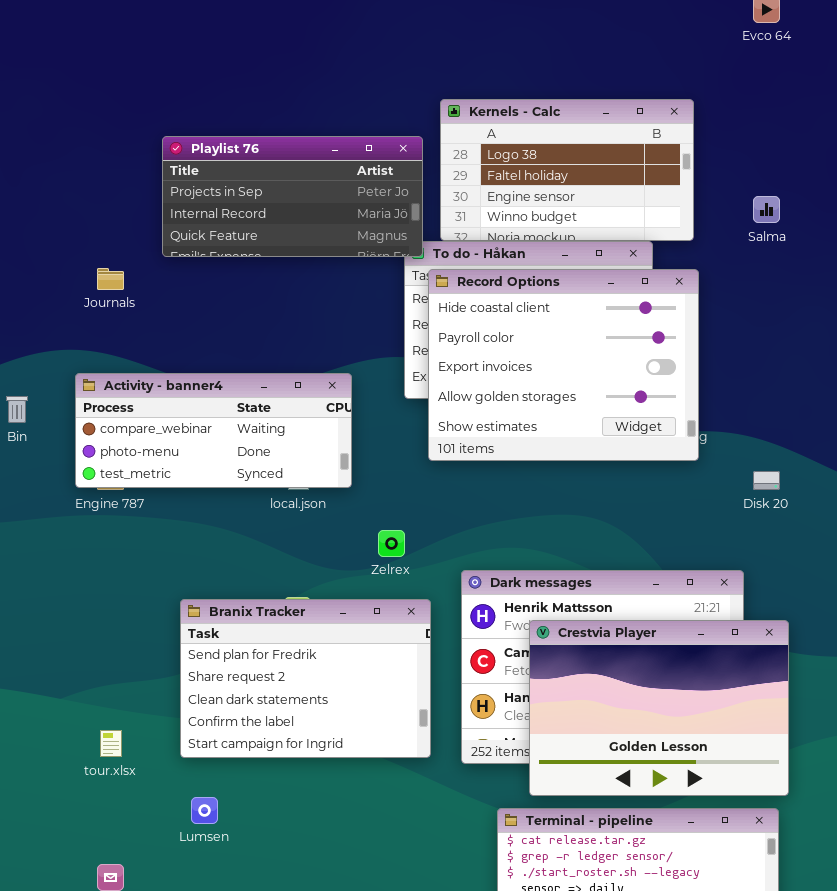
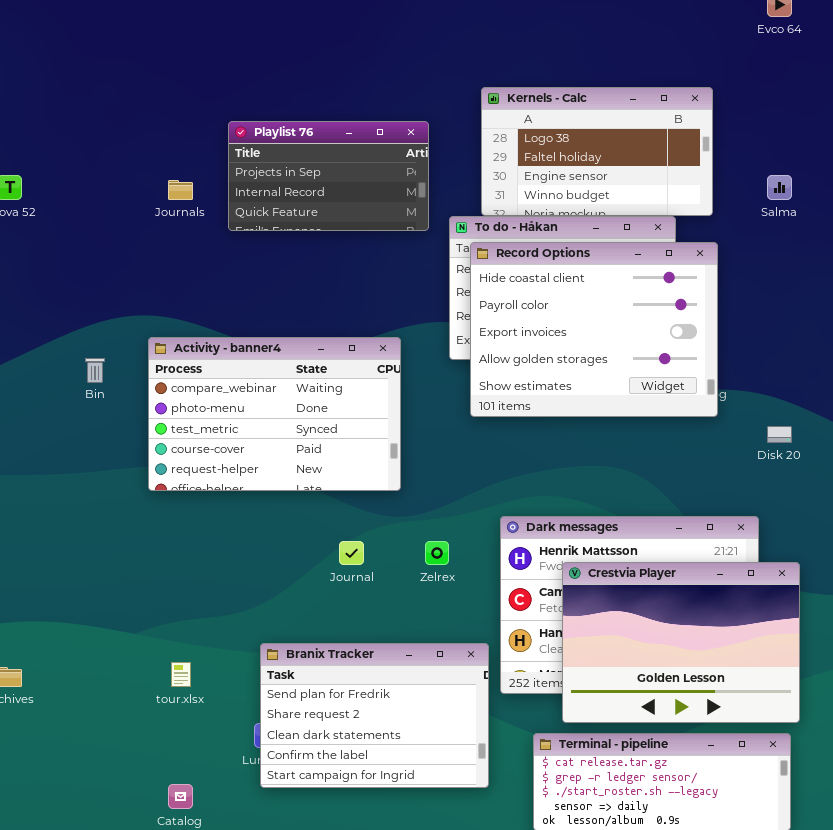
Playlist 76: [162,136,423,257] -> [228,121,429,231], resized
Journals: [97,268,124,290] -> [168,180,193,200], moved
Activity - banner4: [75,373,352,488] -> [148,337,401,491], resized
Zelrex: [378,530,405,557] -> [425,541,449,565], moved
Branix Tracker: [180,599,431,758] -> [260,643,489,788], moved

